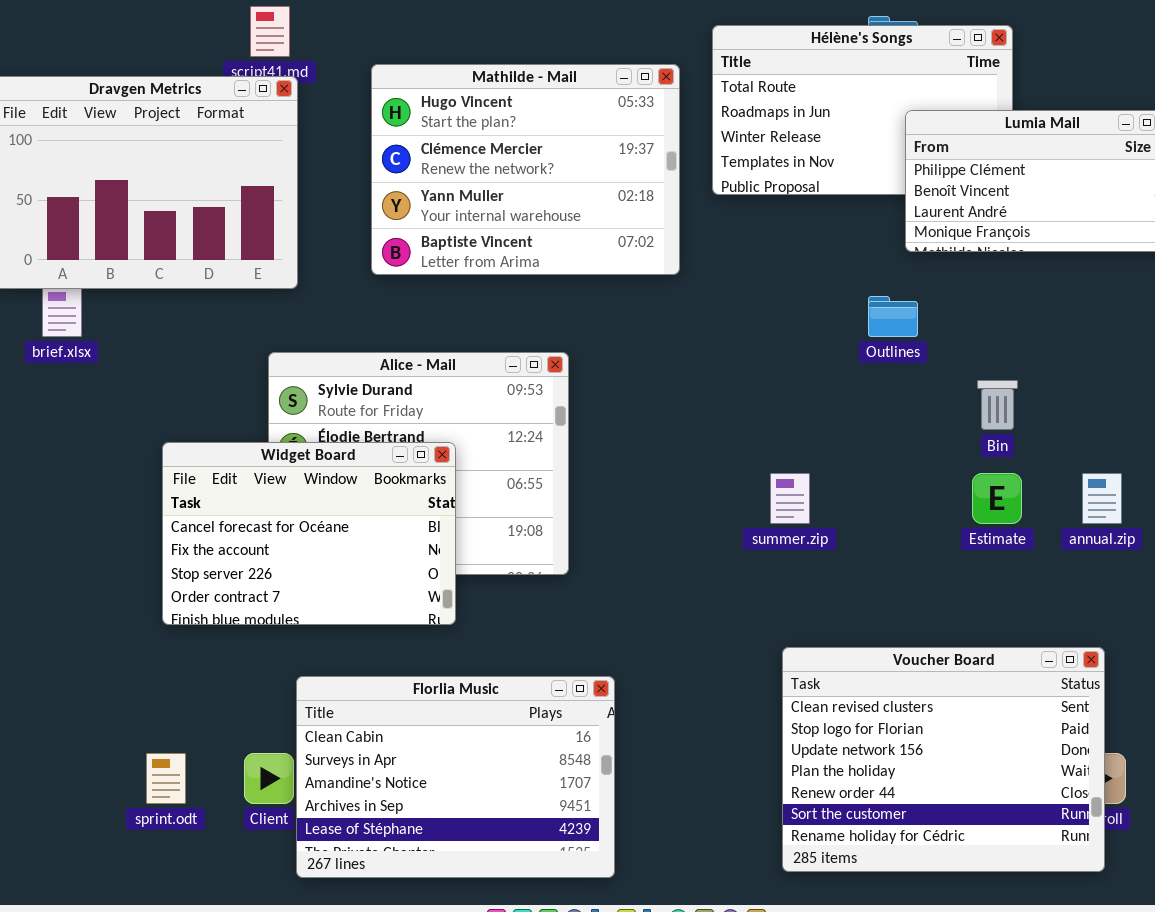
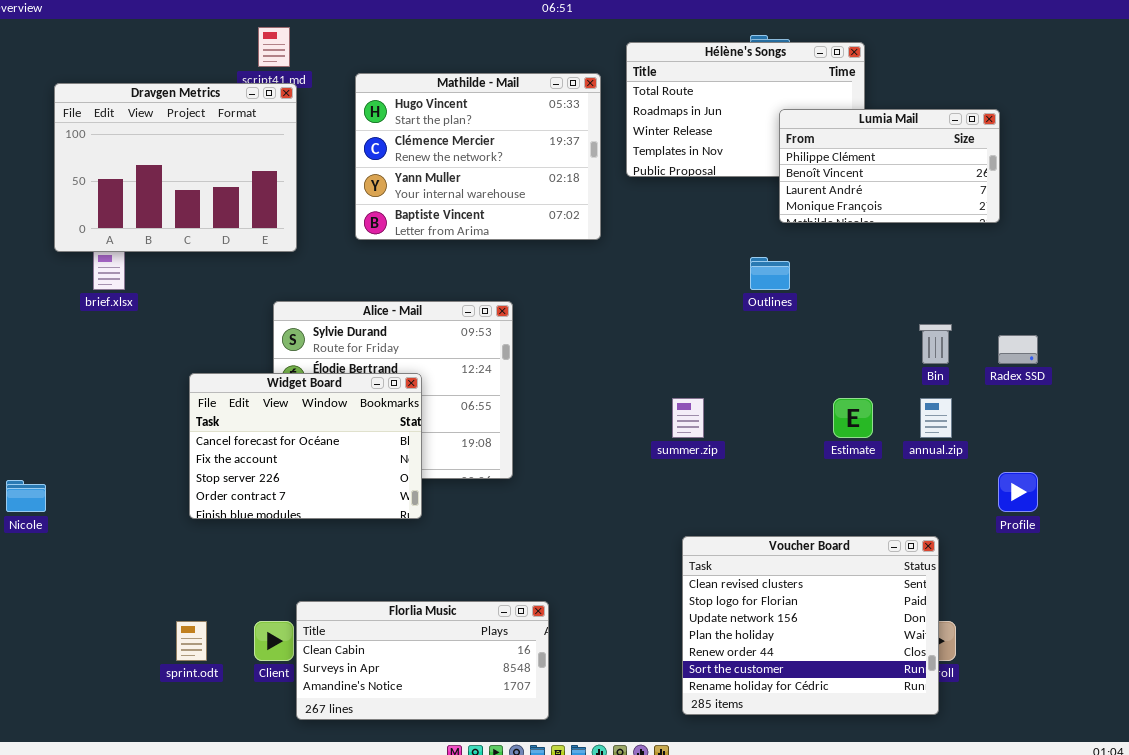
Bin: [977,380,1018,430] -> [919,324,952,364], moved
Florlia Music: [296,676,615,878] -> [296,601,549,720], resized

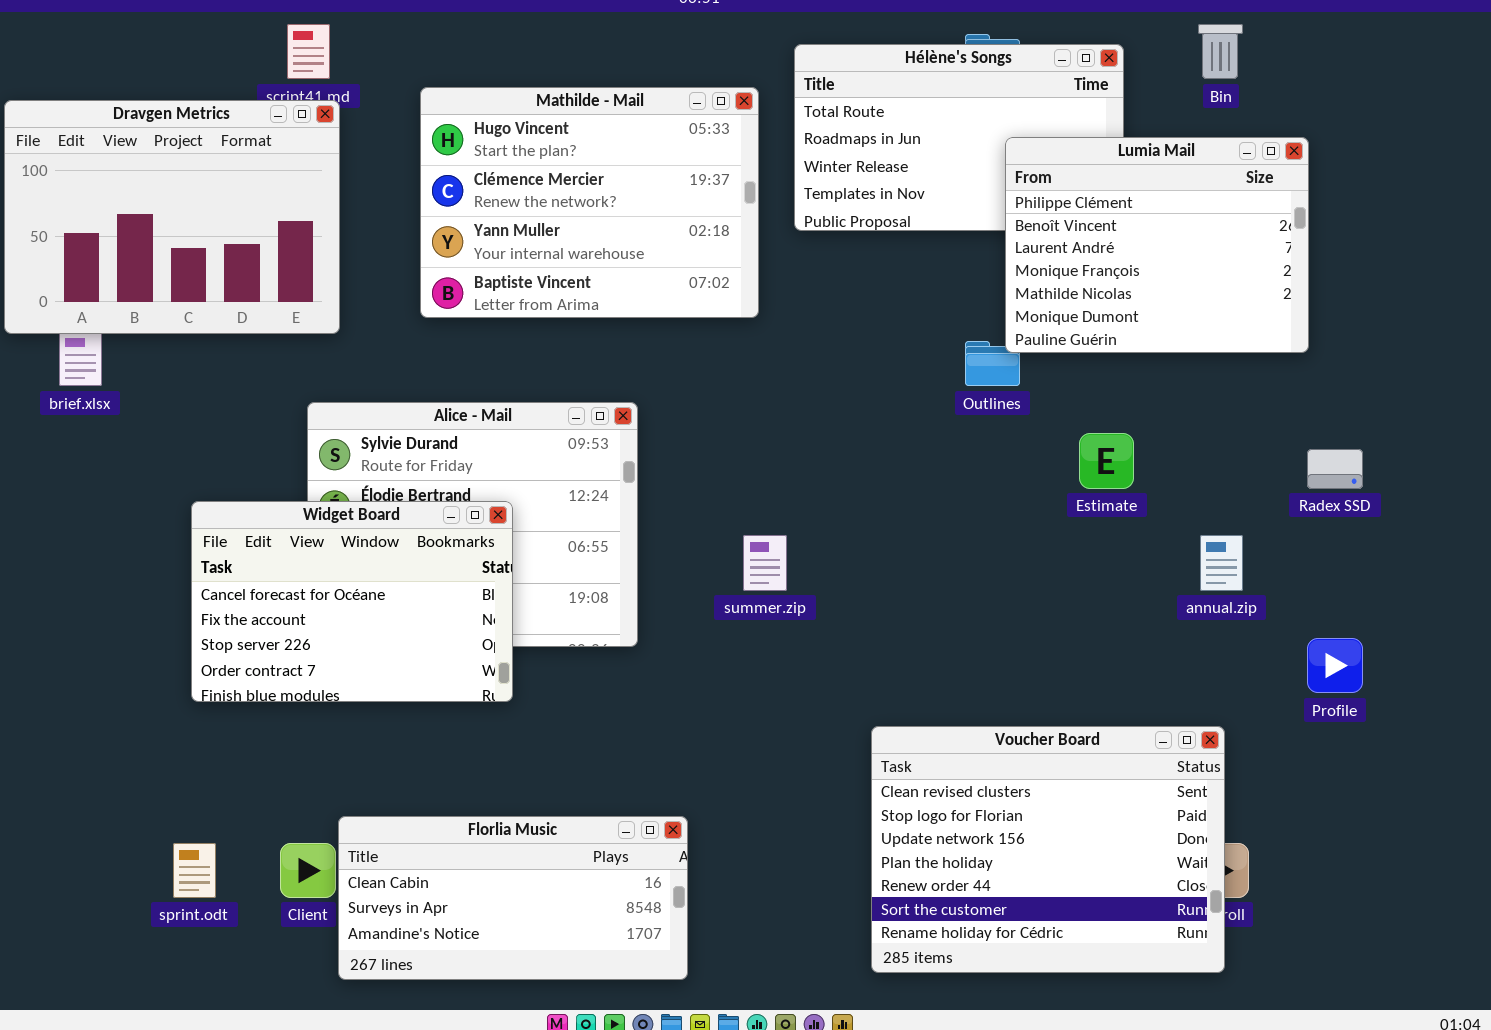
Lumia Mail: [779,109,1000,223] -> [1005,137,1309,353], resized
Bin: [919,324,952,364] -> [1198,24,1243,79], moved
summer.zip: [672,398,704,438] -> [743,535,787,591], moved
Estimate: [833,398,873,438] -> [1079,433,1134,489], moved

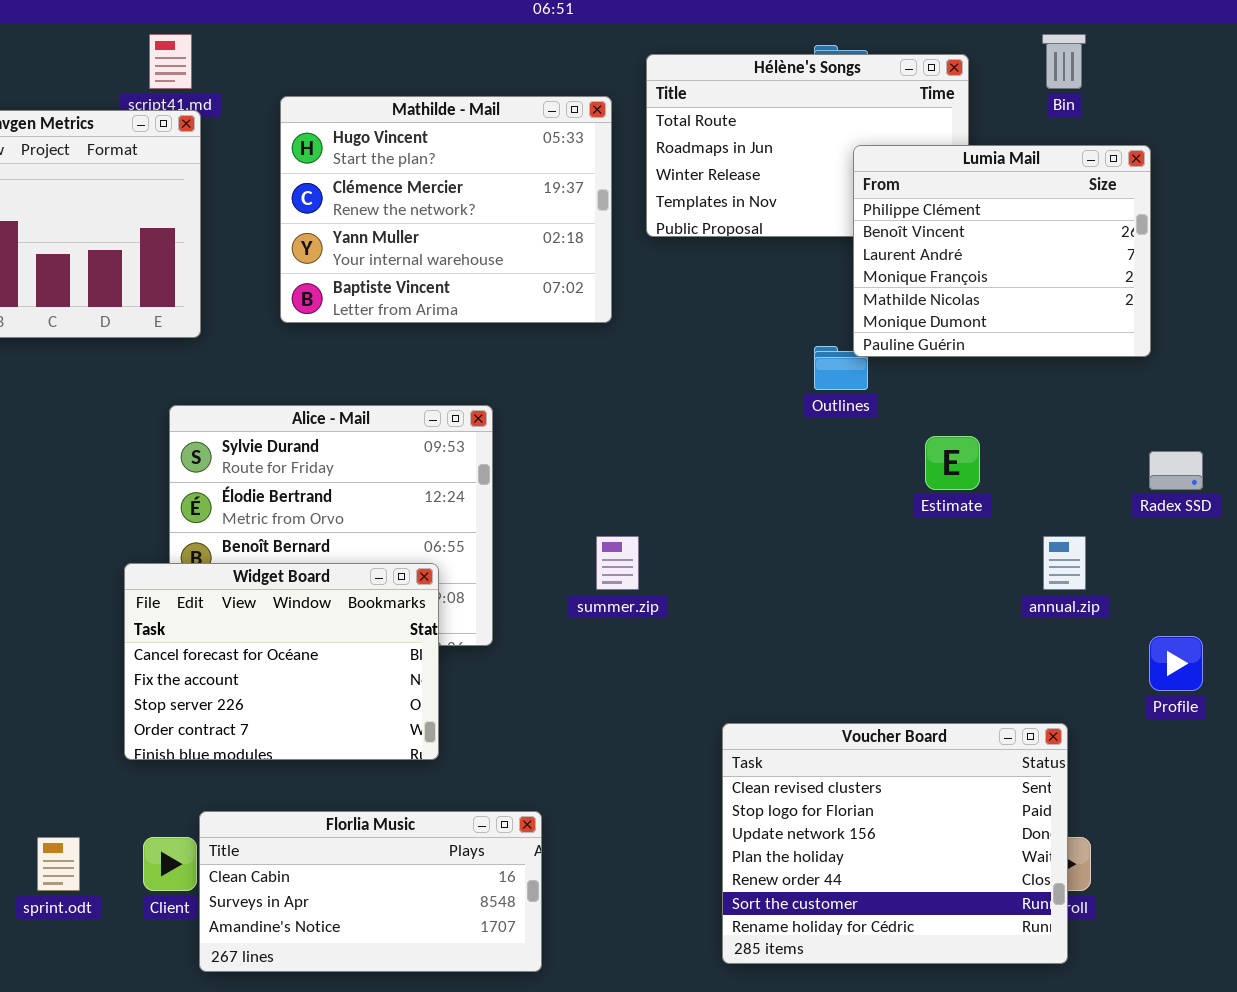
Widget Board: [191,501,513,702] -> [124,563,439,760], moved

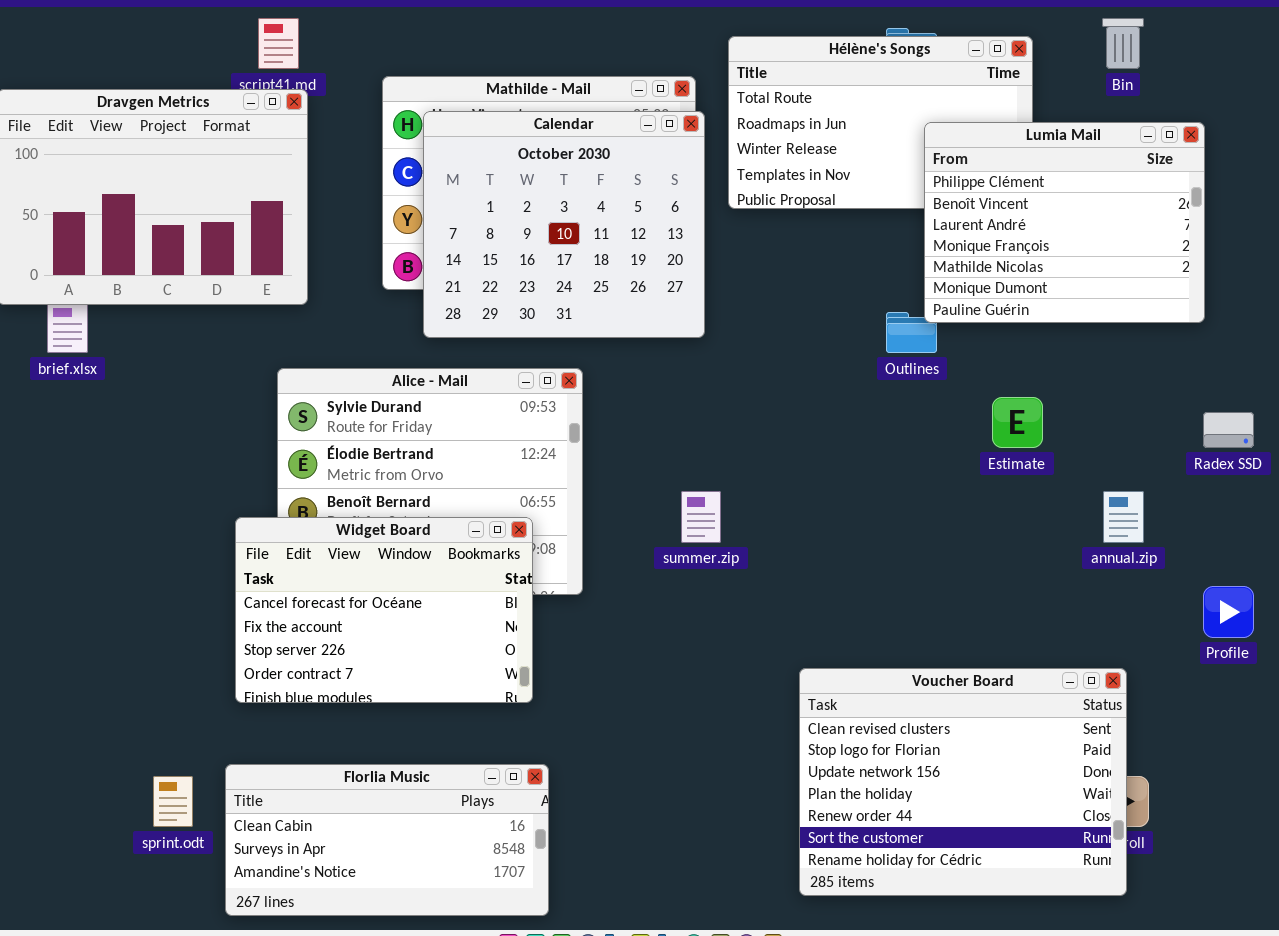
Calendar: none -> [423,111,705,338], opened
Florlia Music: [199,811,542,972] -> [225,764,549,916], moved

